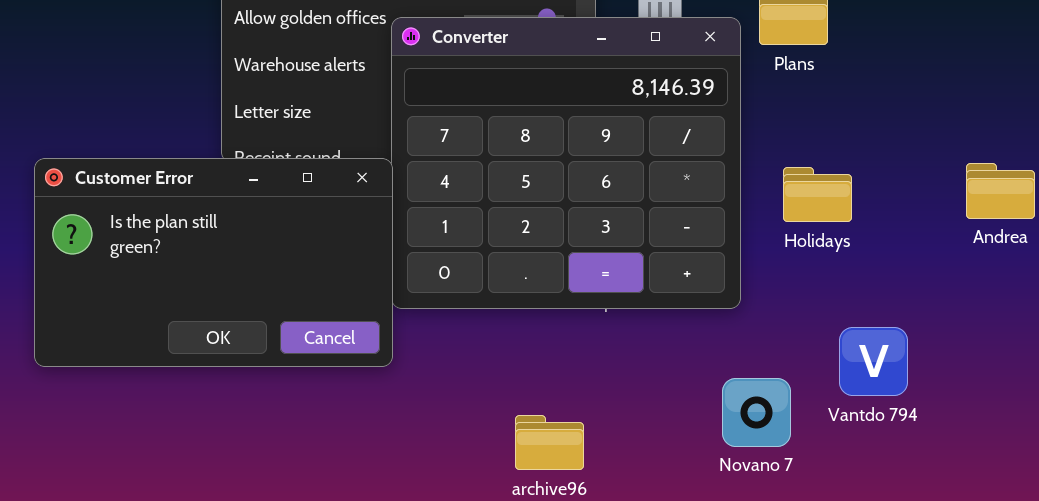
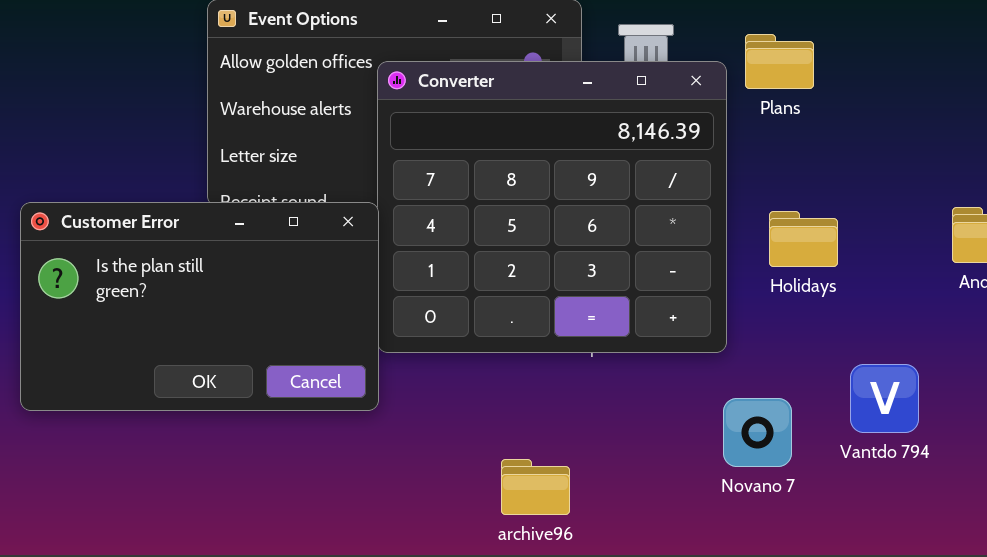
Vantdo 794: [839,327,908,396] -> [850,364,919,433], moved
Novano 7: [722,378,791,447] -> [723,398,792,467], moved

